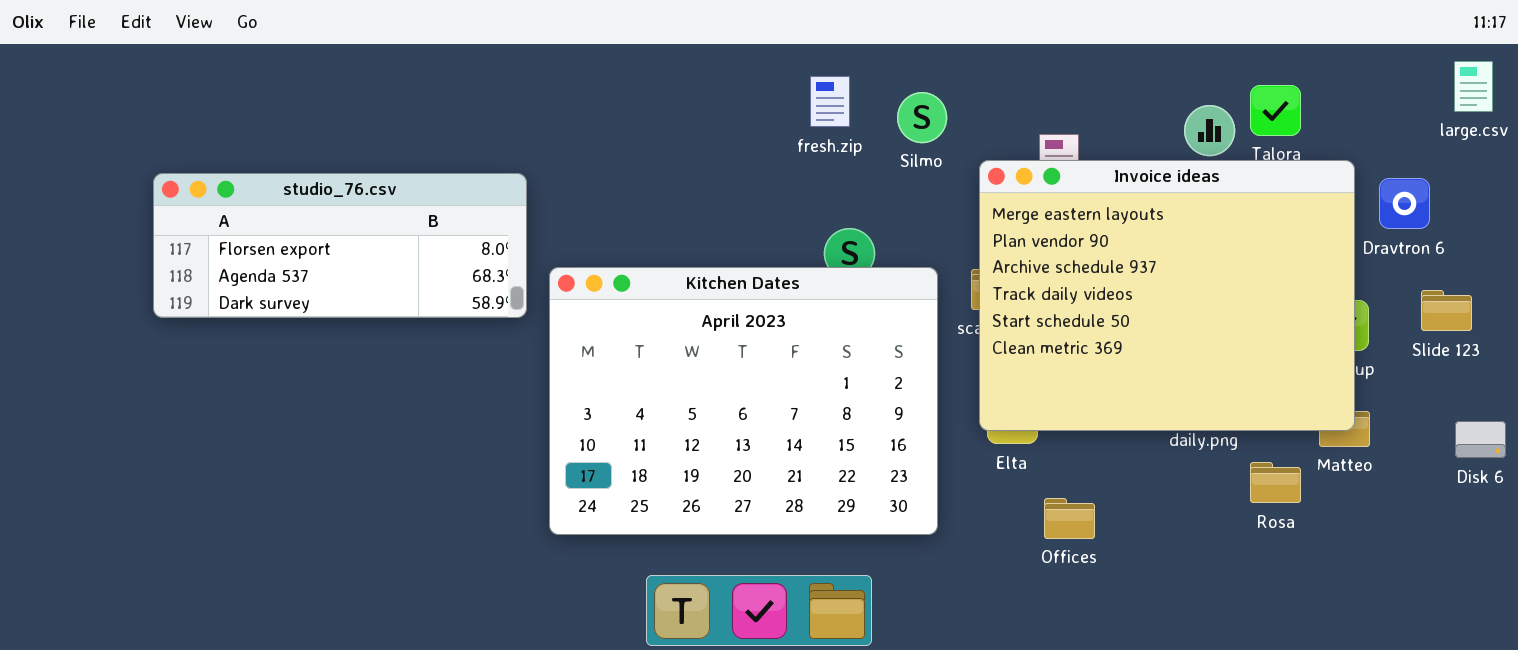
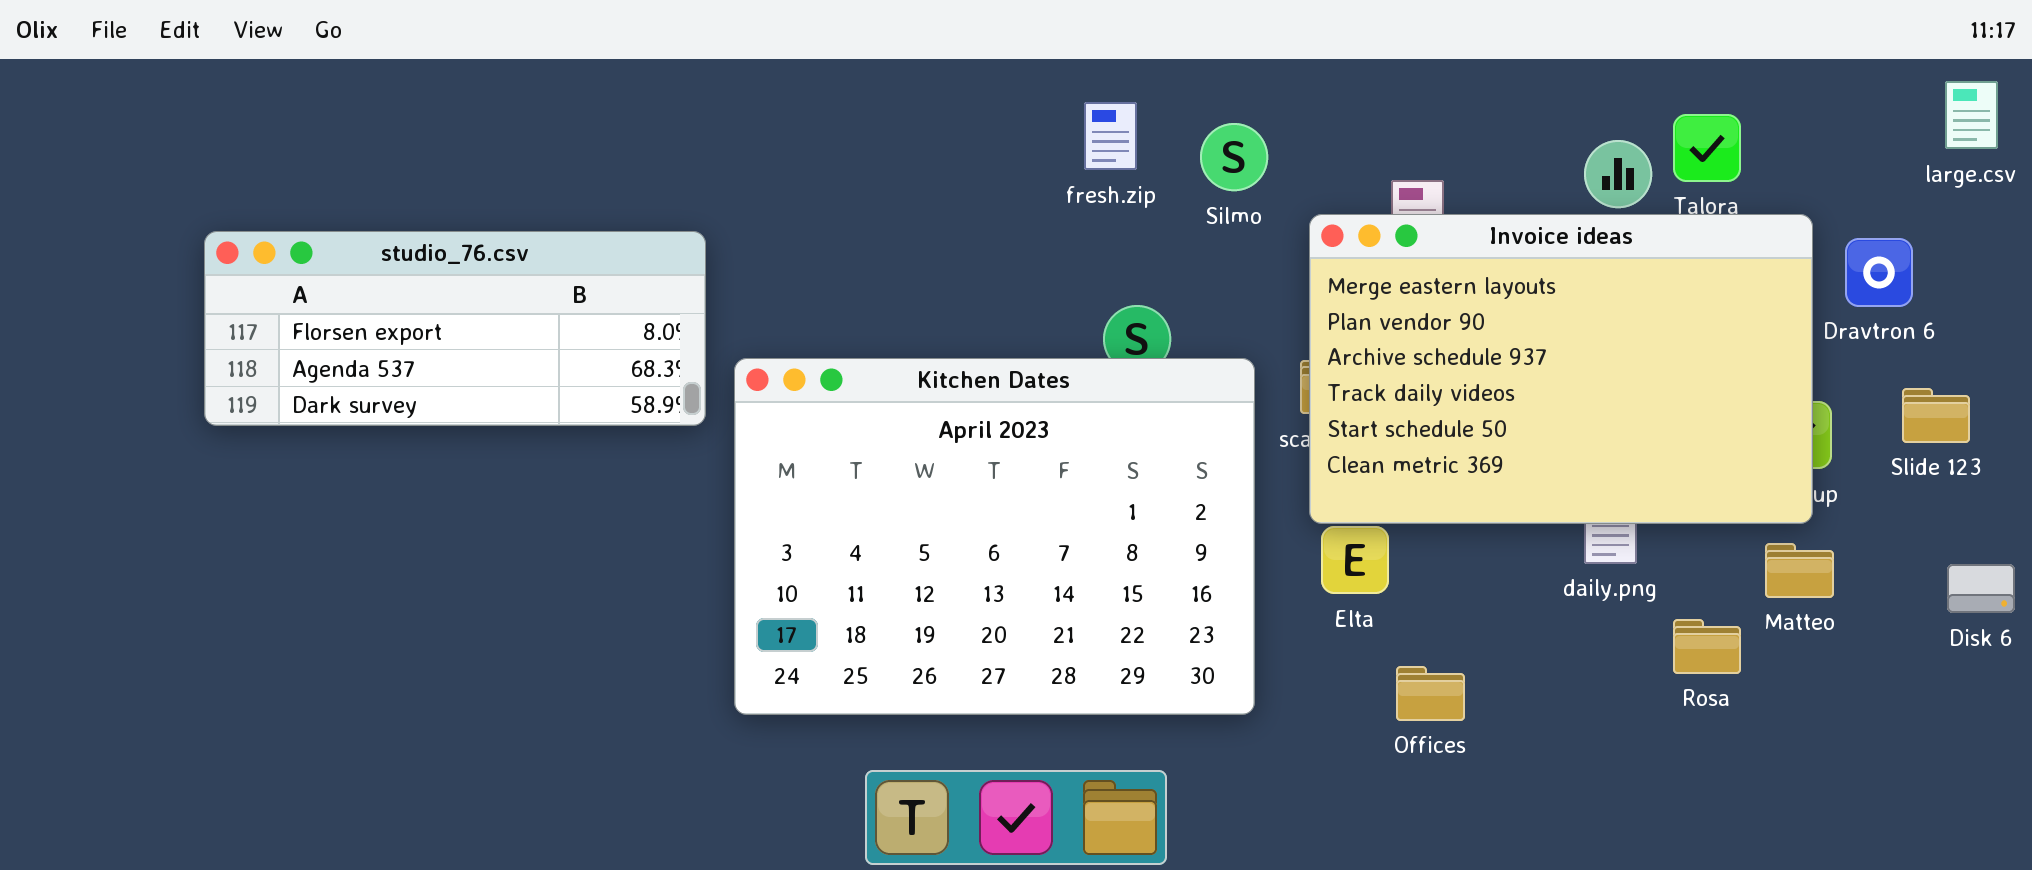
Invoice ideas: [979,160,1355,431] -> [1309,214,1813,524], resized

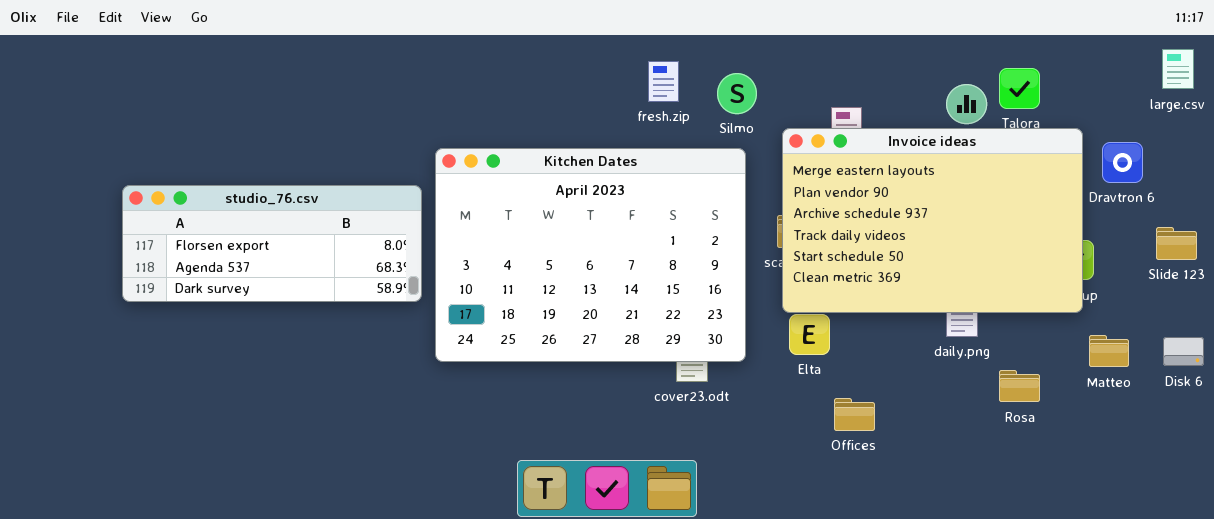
studio_76.csv: [204,231,706,426] -> [122,185,422,302], moved
Kitchen Dates: [734,358,1255,715] -> [435,148,746,362], moved
Slide 123: [1902,388,1970,443] -> [1156,227,1197,260], moved
Matteo: [1765,543,1834,598] -> [1089,335,1129,367], moved

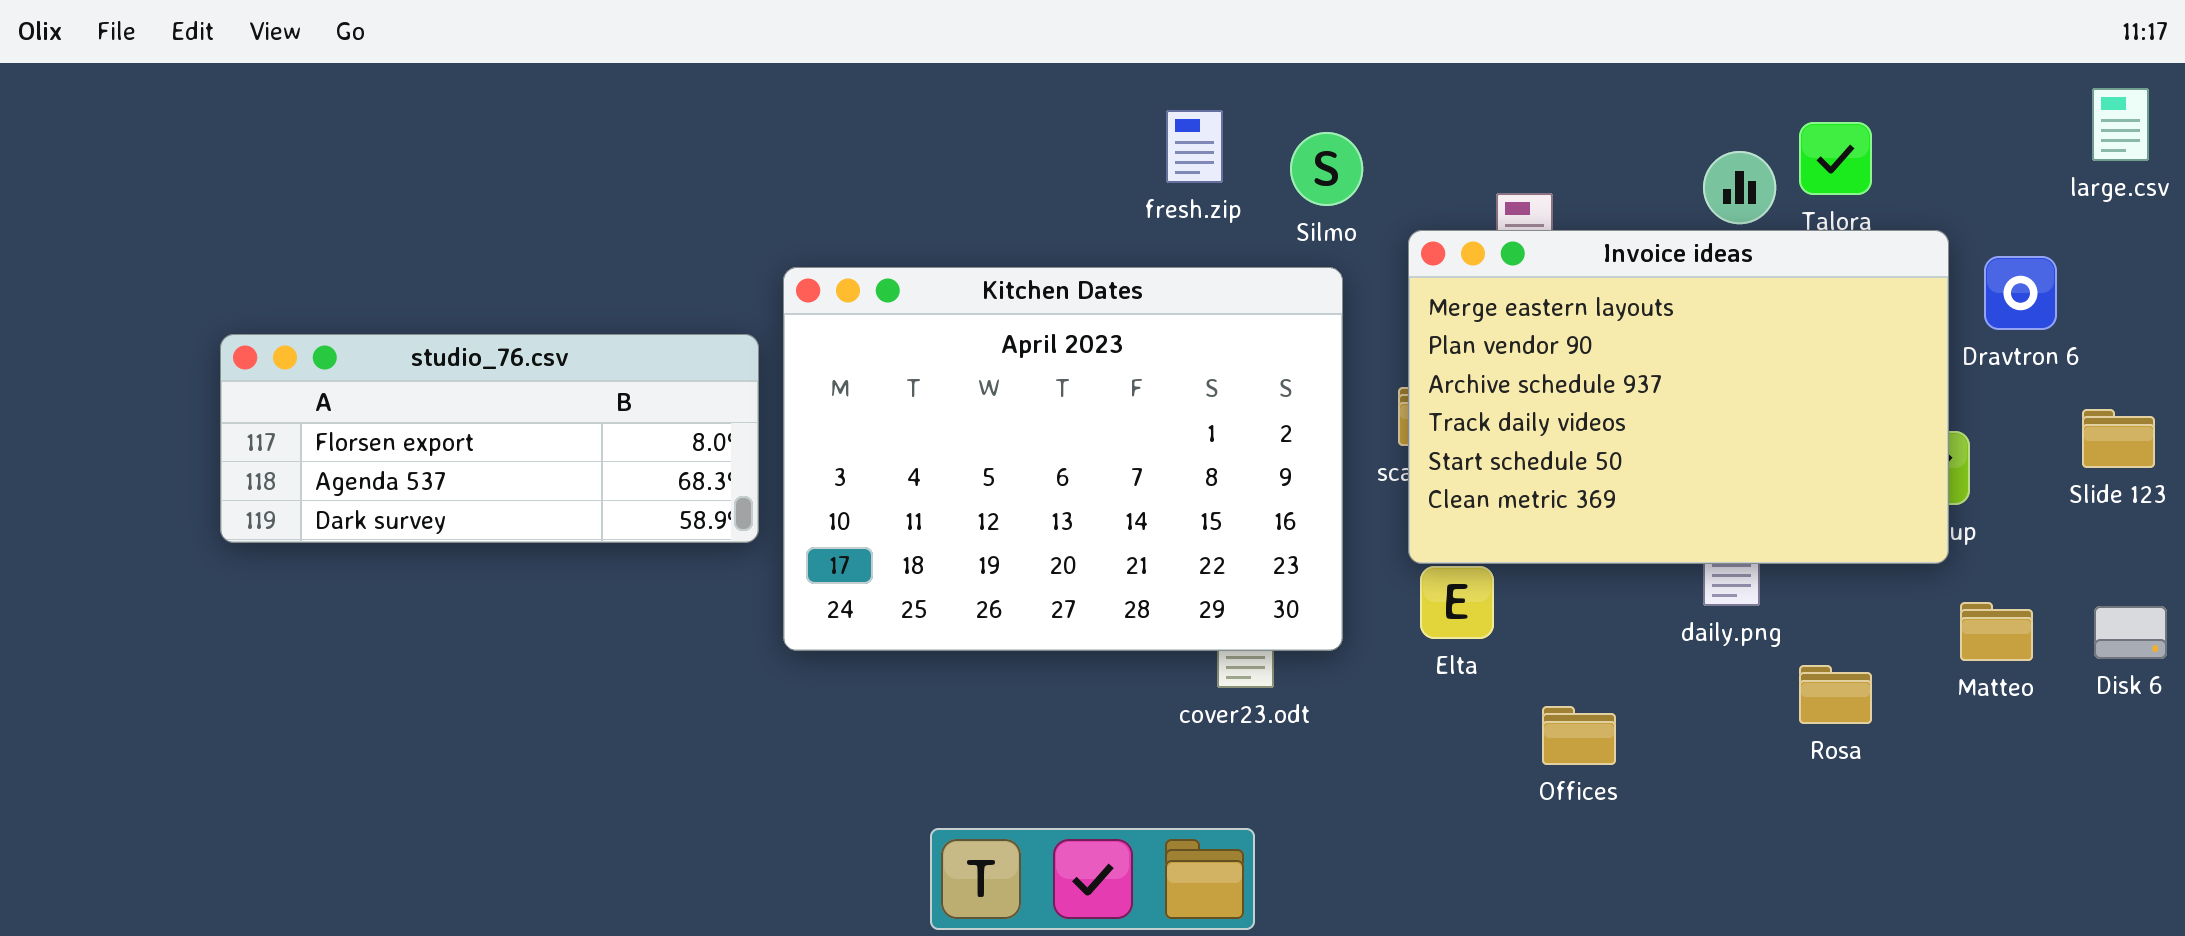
Offices: [834,398,875,431] -> [1542,706,1616,765], moved

